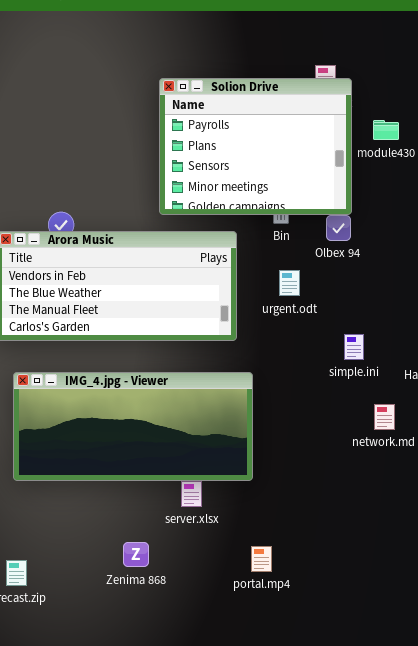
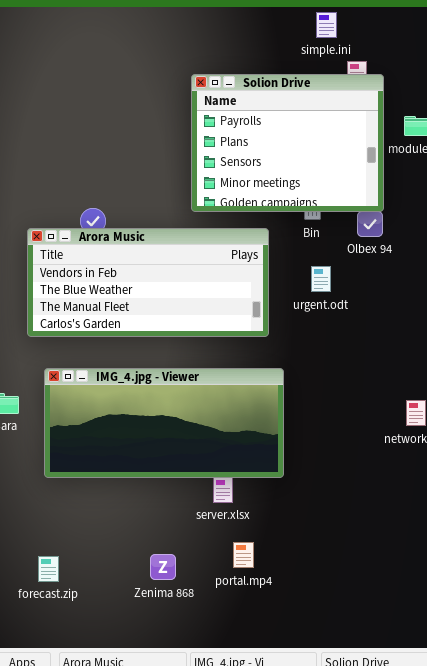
simple.ini: [344,334,364,360] -> [316,12,337,38], moved
Zenima 868: [123,542,149,567] -> [150,554,176,580], moved
portal.mp4: [251,546,272,572] -> [233,542,254,568], moved

